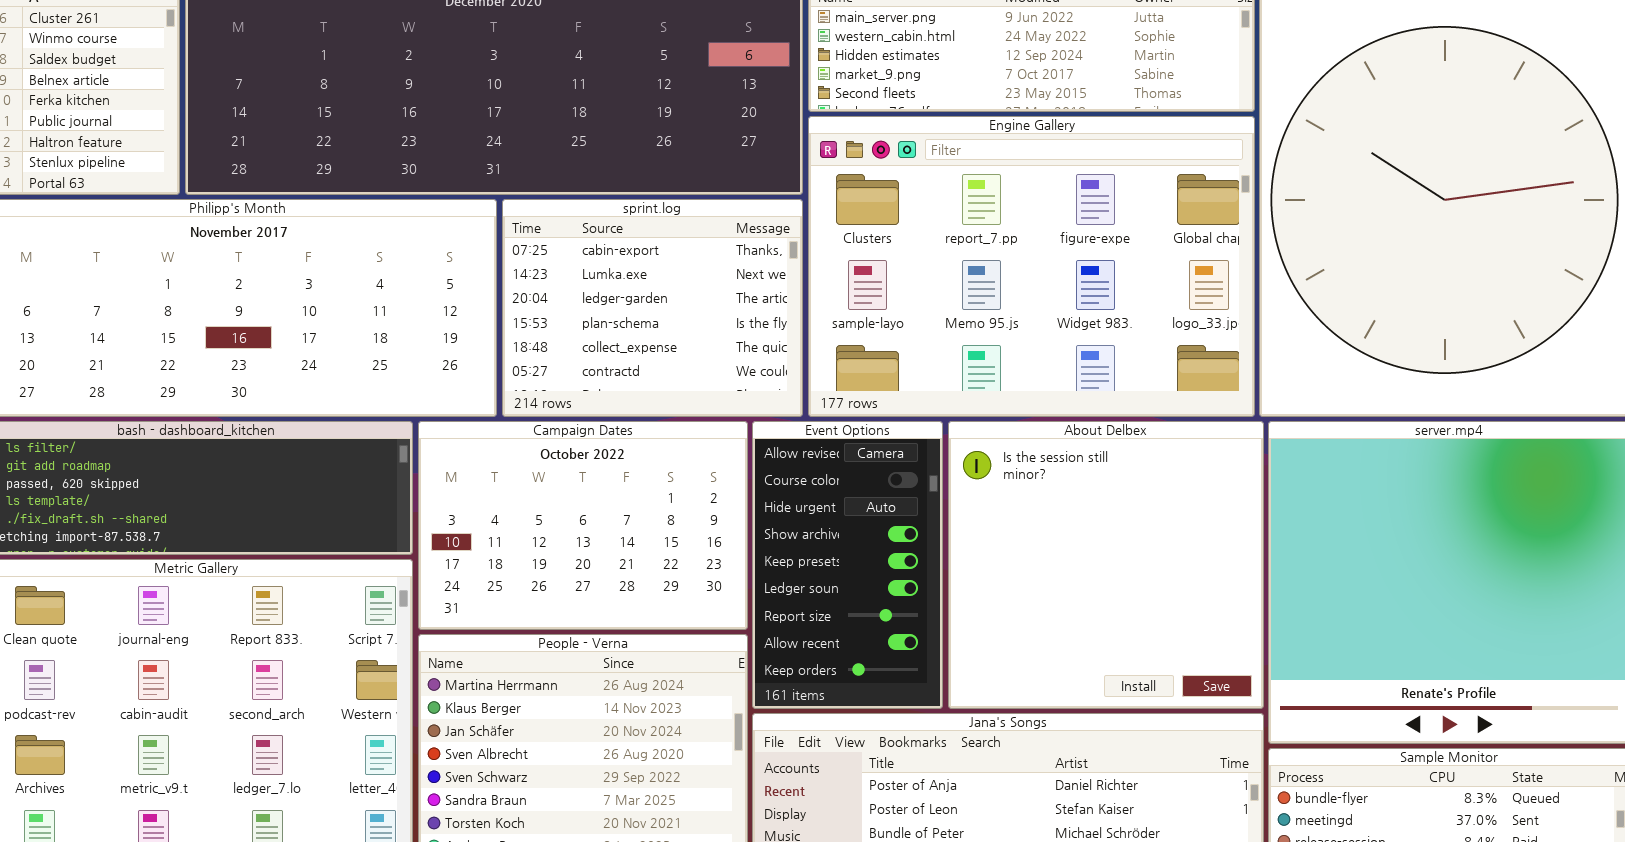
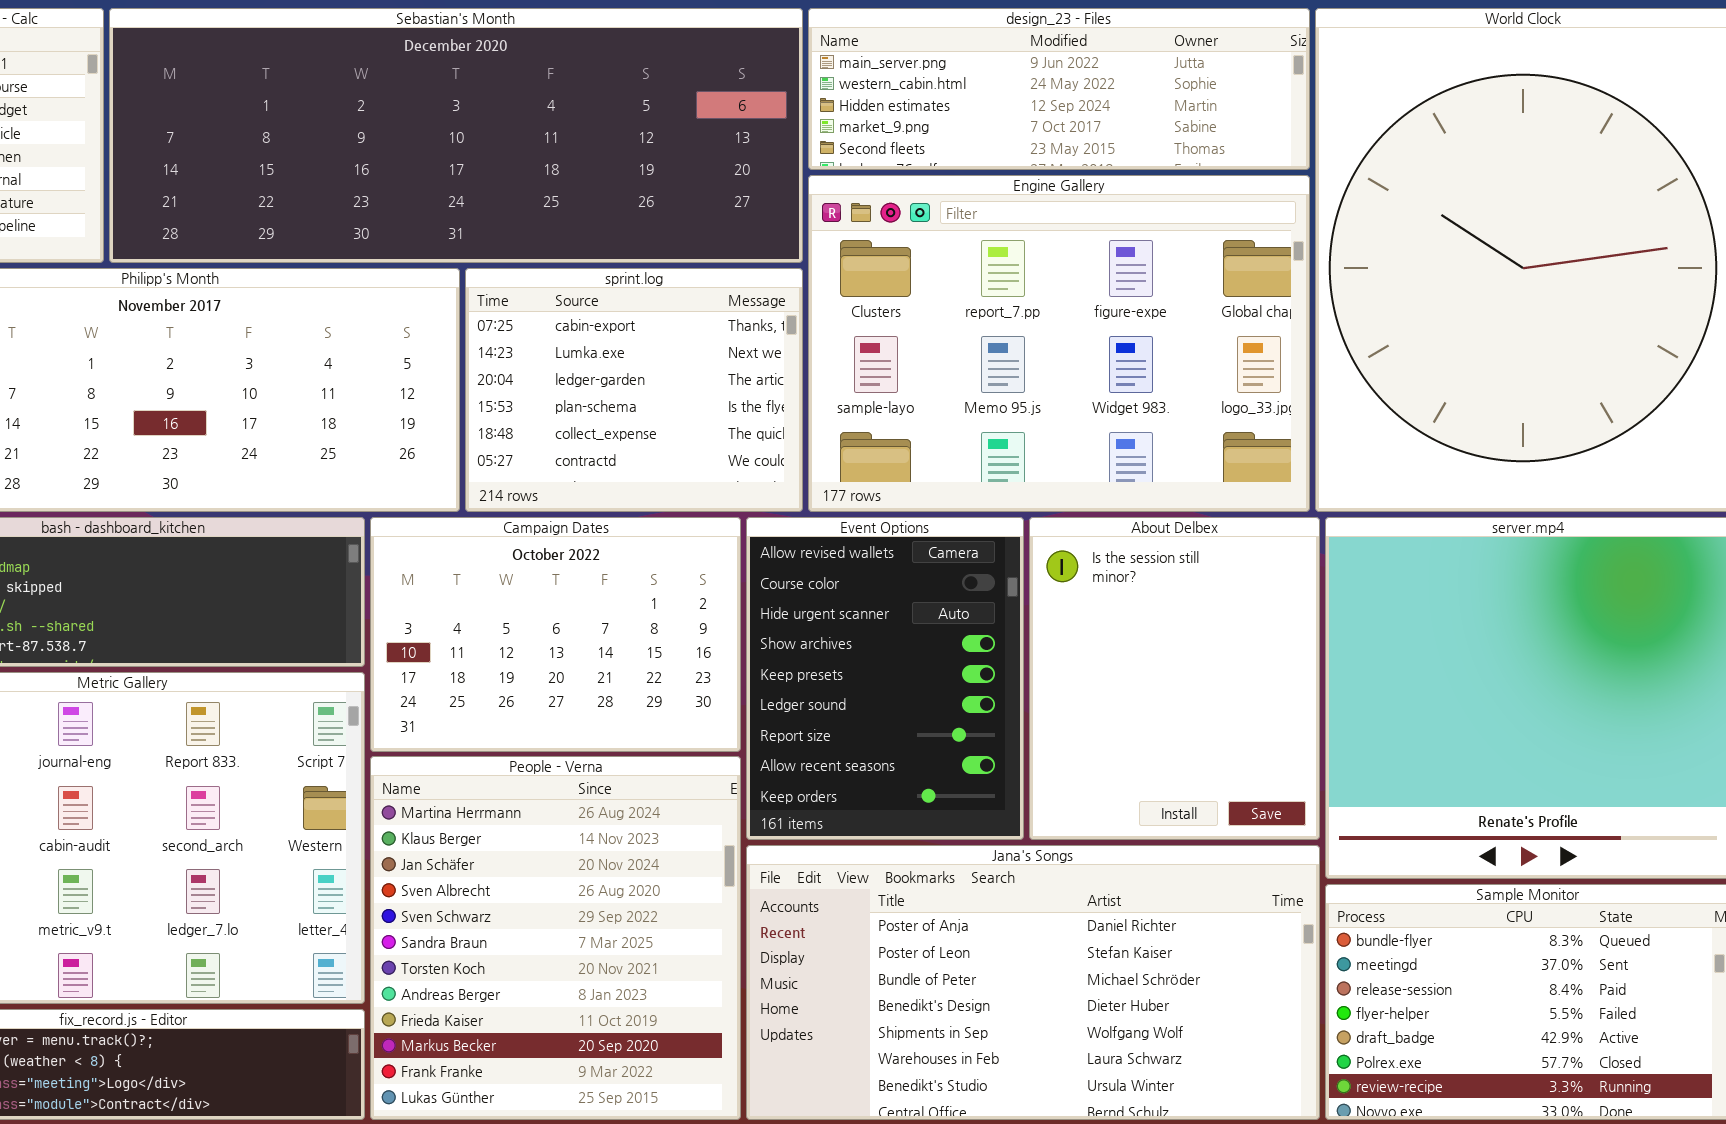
Event Options: [752,421,943,709] -> [746,517,1024,840], resized
About Delbex: [948,421,1264,709] -> [1029,517,1320,840], resized

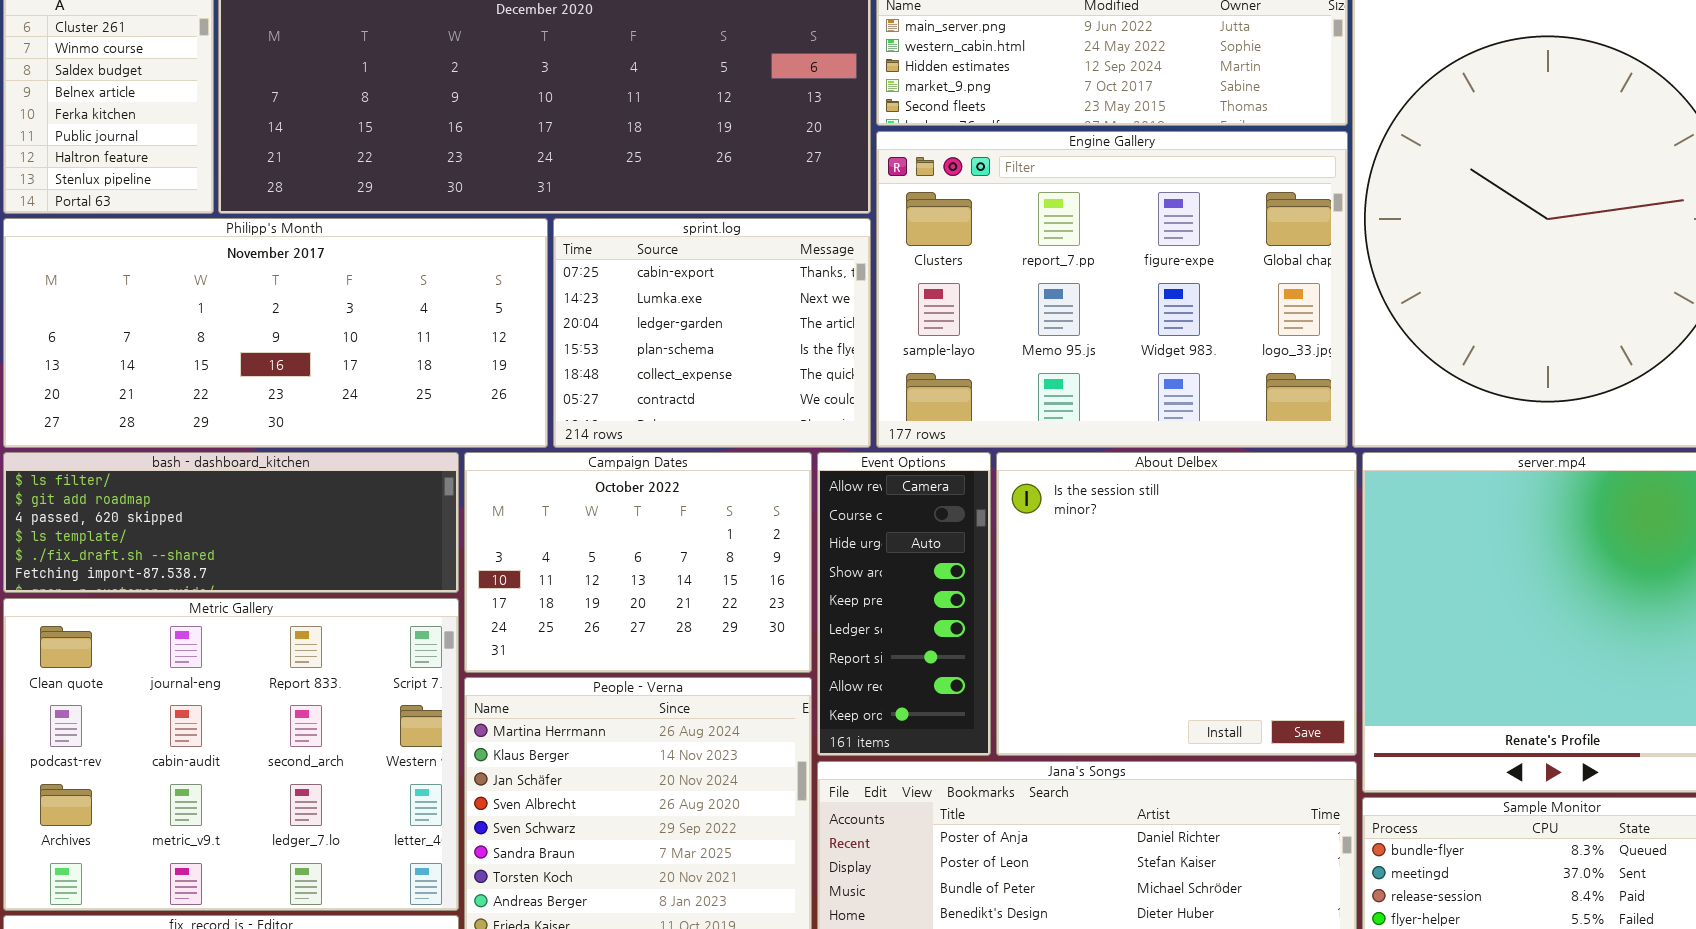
Event Options: [746,517,1024,840] -> [817,452,991,756], resized
About Delbex: [1029,517,1320,840] -> [996,452,1357,756], resized

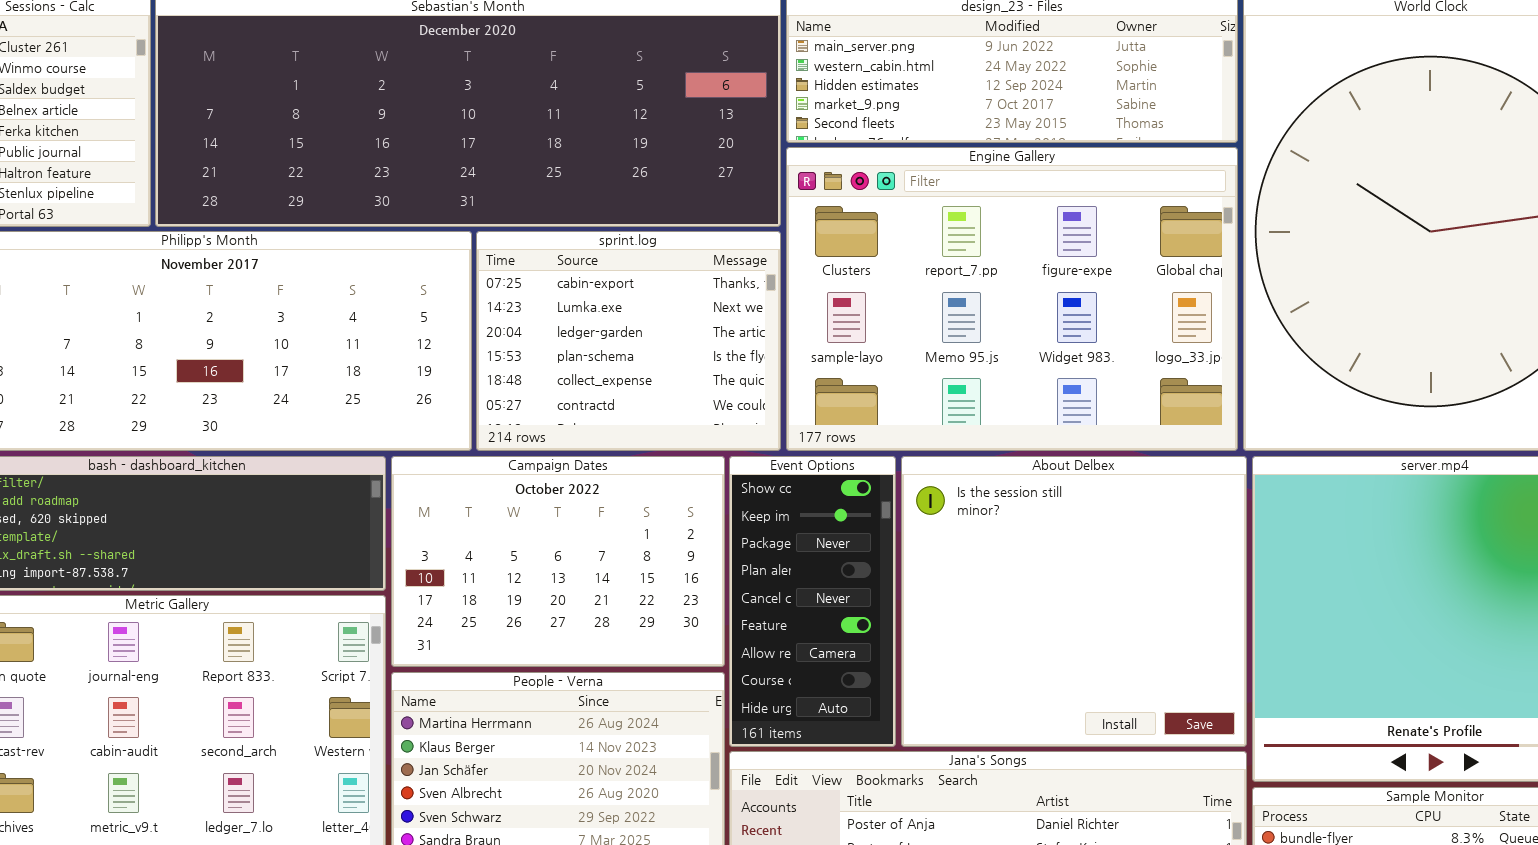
Event Options: [817,452,991,756] -> [729,456,896,747], scrolled up 6 rows

